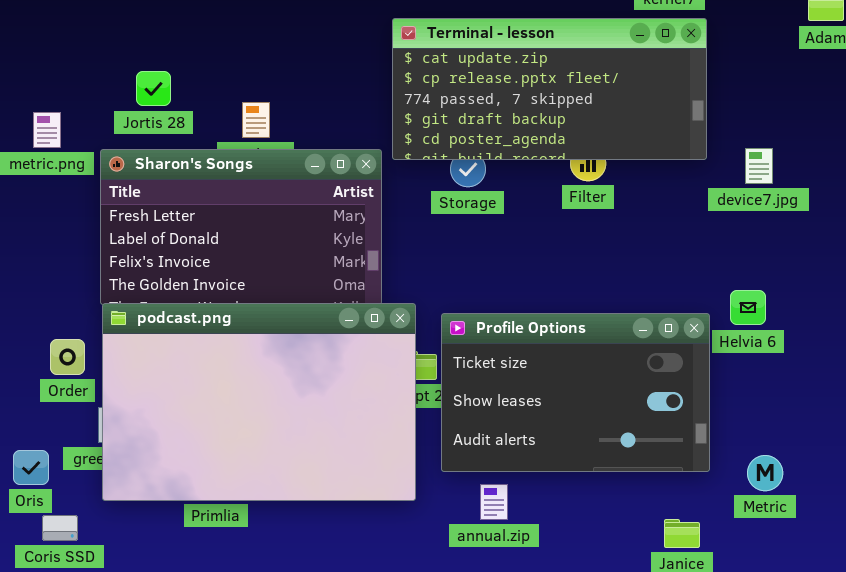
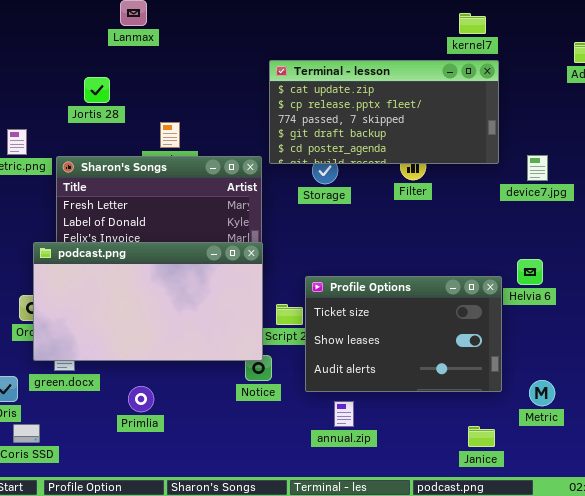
Jortis 28: [136,71,171,106] -> [84,77,110,103], moved
podcast.png: [102,303,416,501] -> [33,242,263,361], moved, resized

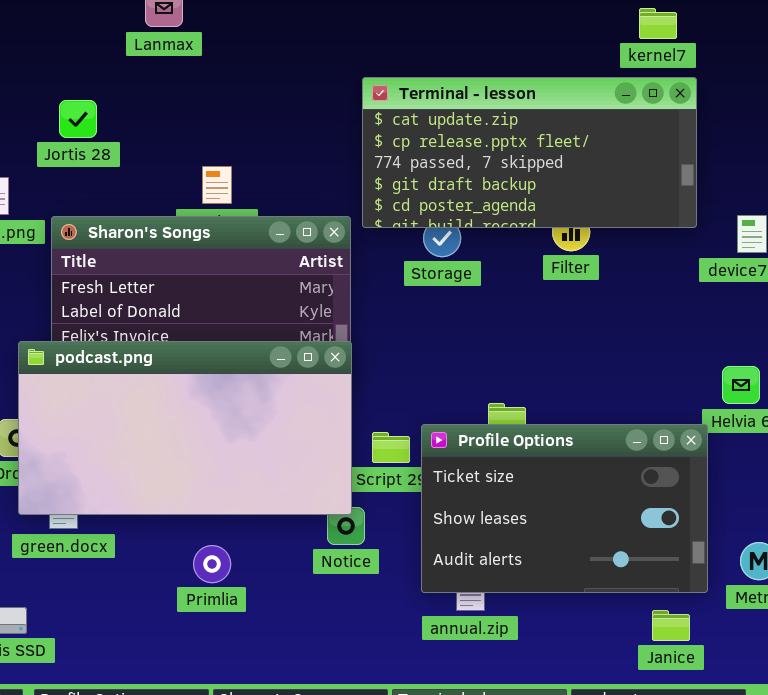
Jortis 28: [84,77,110,103] -> [59,100,97,138], moved
Profile Options: [305,276,502,392] -> [421,424,708,593], moved
Primlia: [128,386,154,412] -> [193,545,231,583], moved

